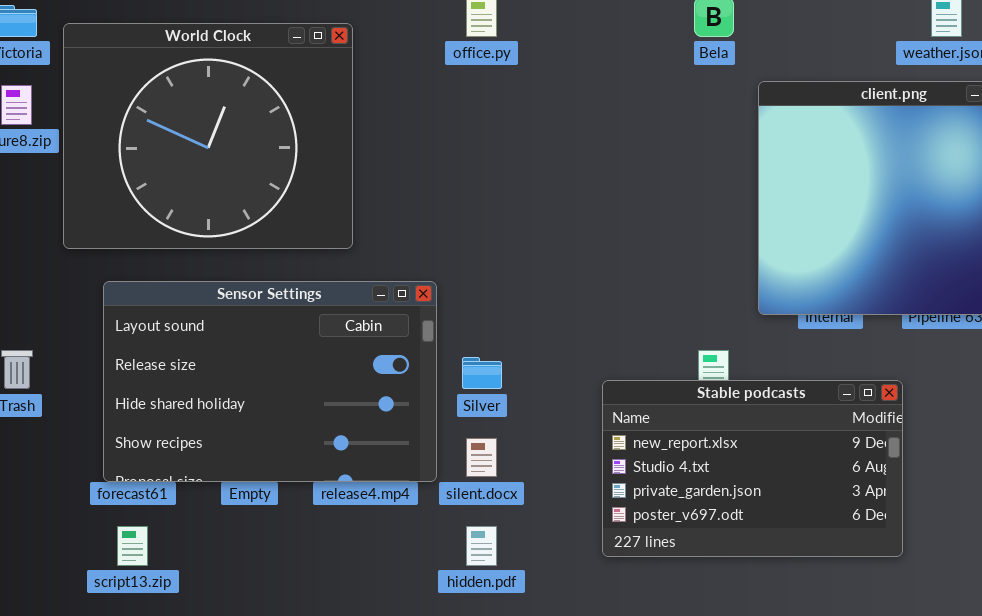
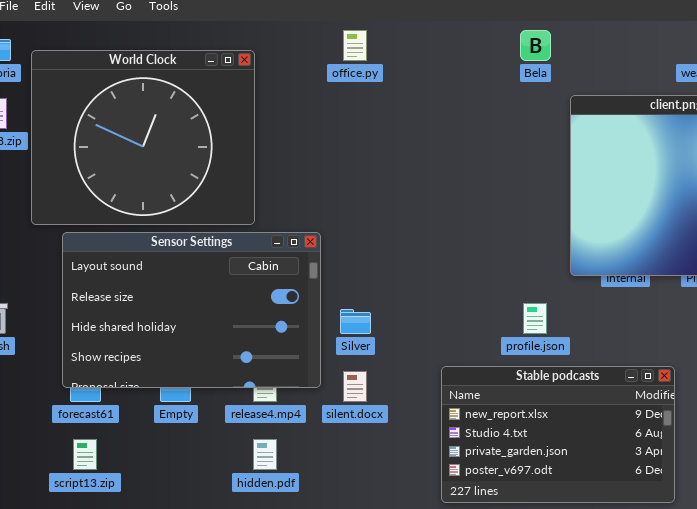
Sensor Settings: [103,281,437,482] -> [62,232,321,388], moved
Stable podcasts: [602,380,903,557] -> [441,366,675,503], moved
hidden.pdf: [466,526,497,566] -> [253,439,277,470], moved

